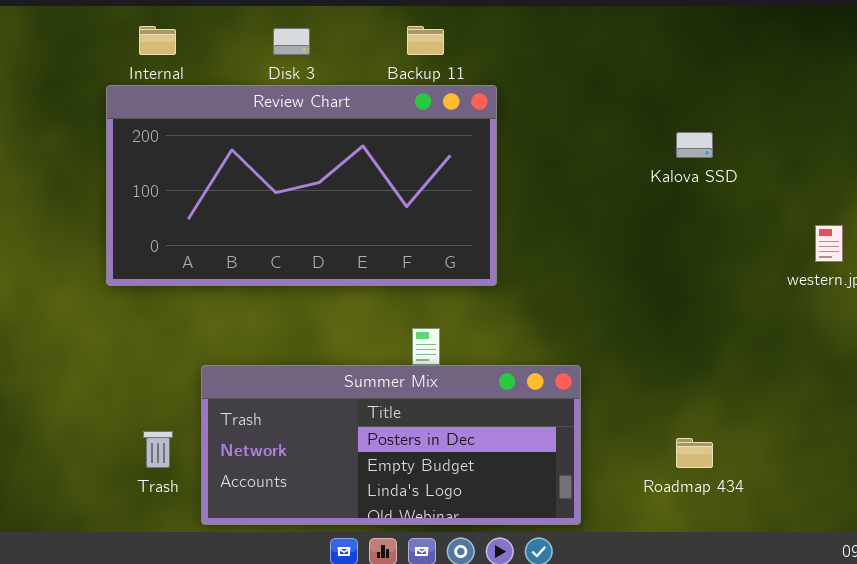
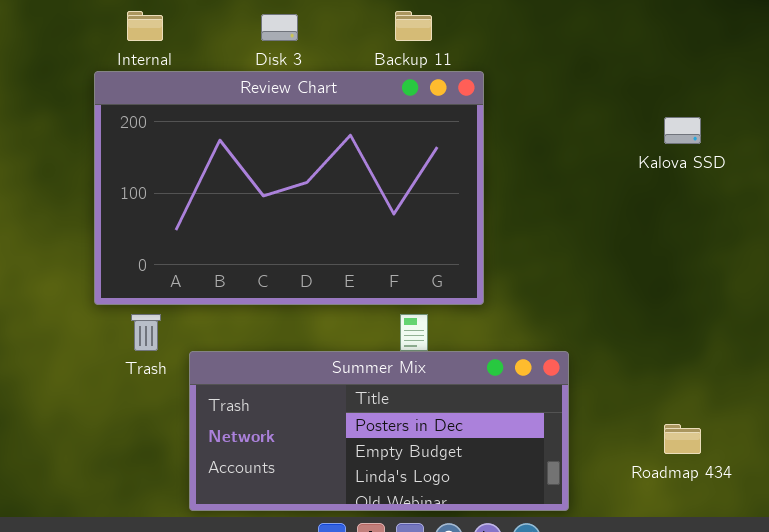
Review Chart: [106,85,497,286] -> [94,71,484,305], resized
Trash: [143,431,173,468] -> [131,314,161,351], moved

